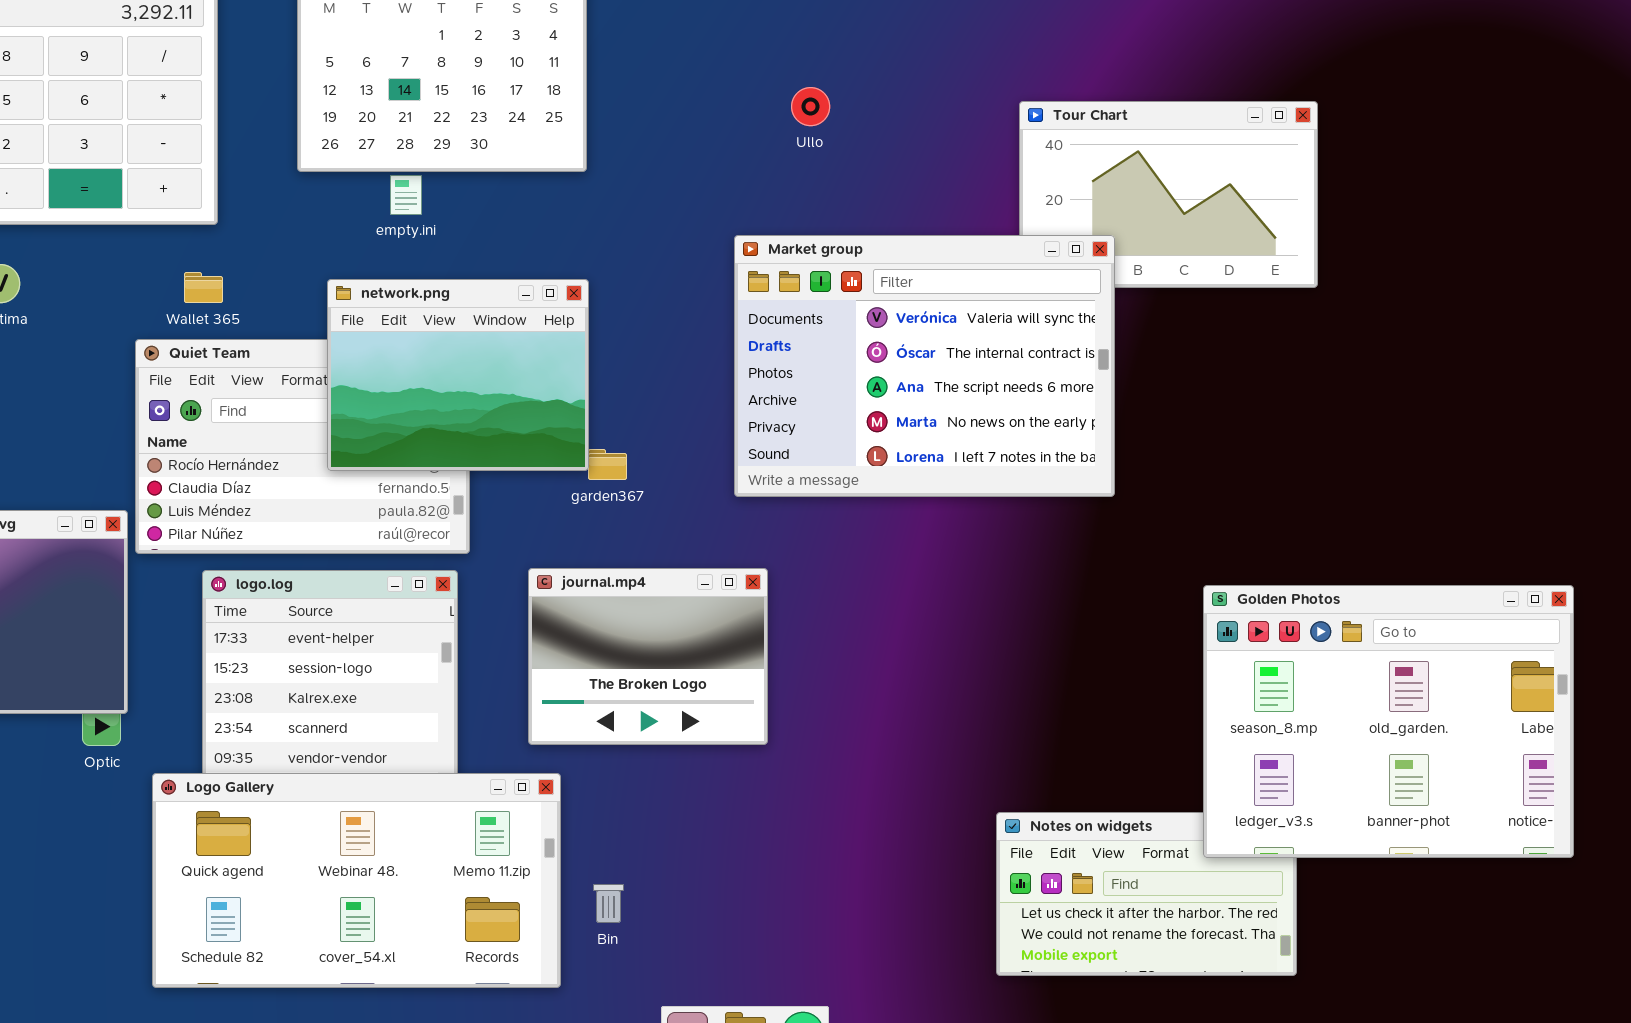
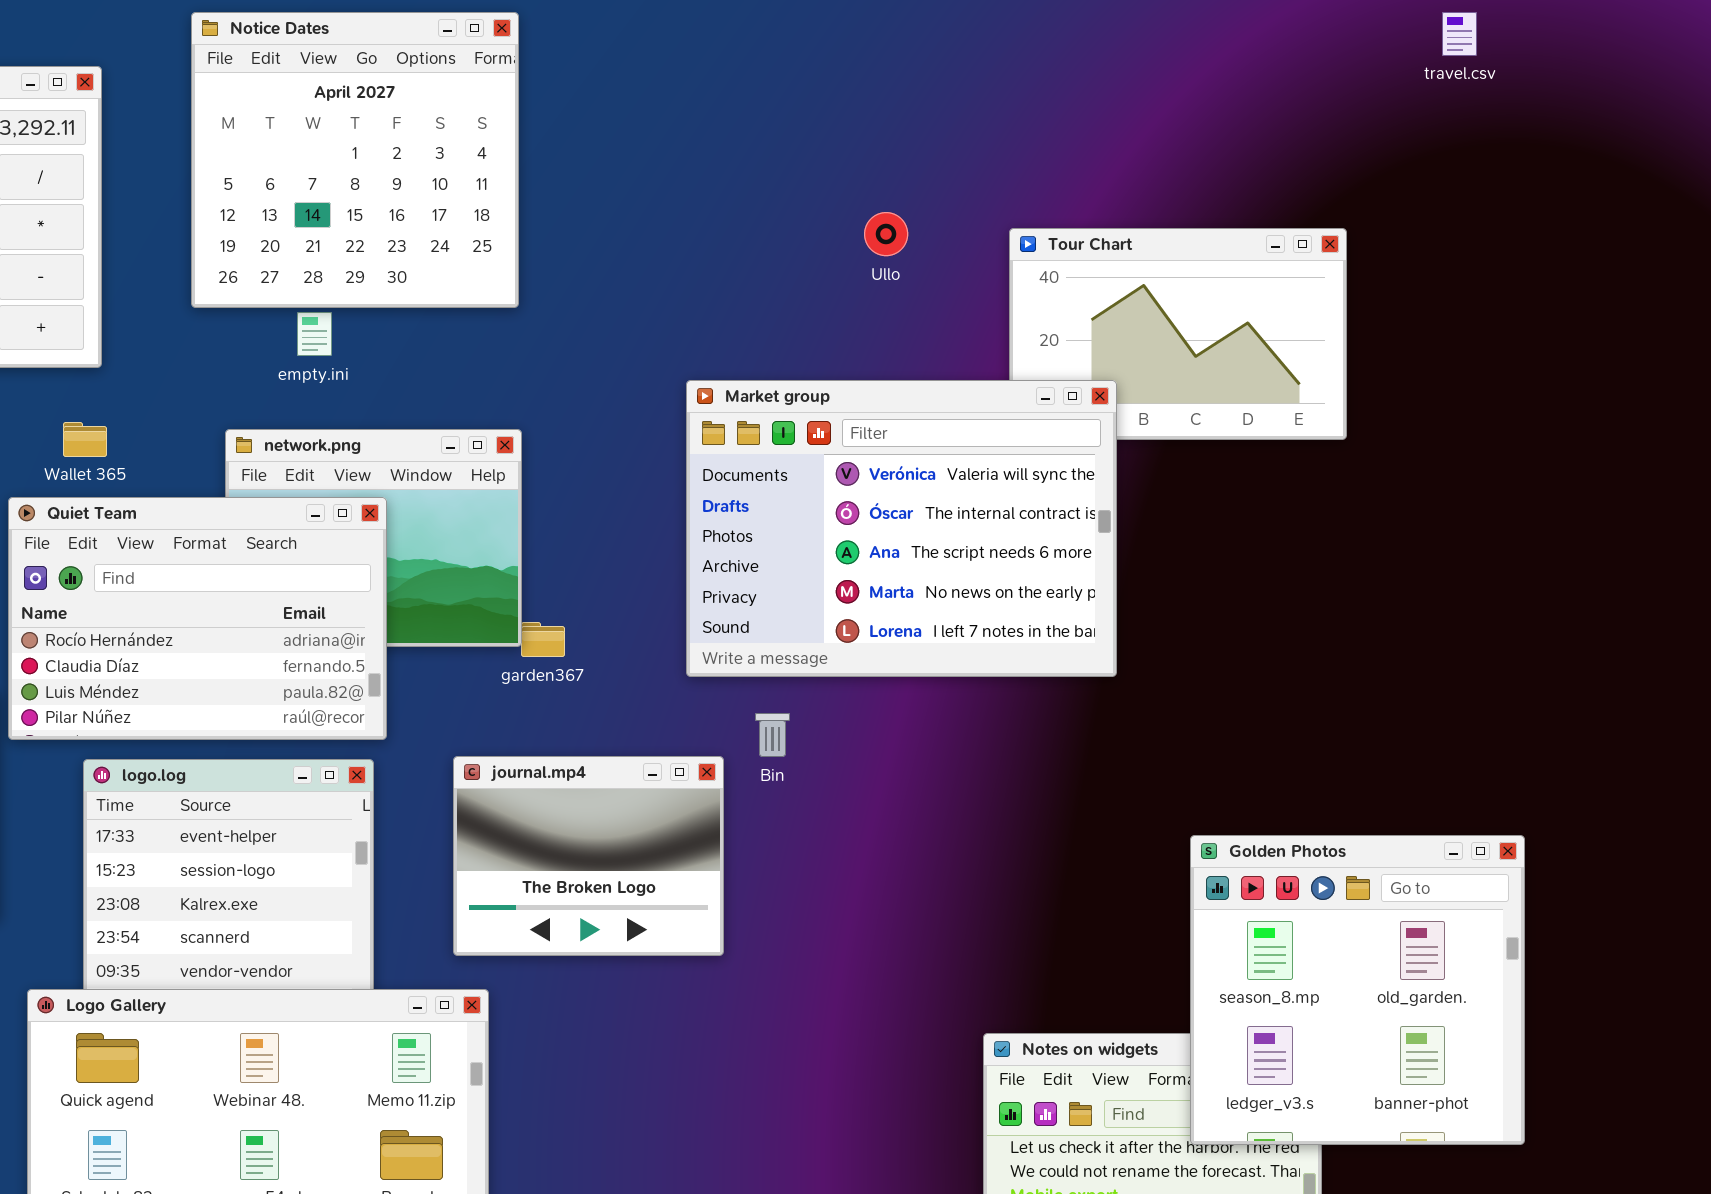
Ullo: [791,87,830,126] -> [864,212,908,256], moved
Quiet Team: [135,339,470,554] -> [8,497,387,740], raised
Golden Photos: [1203,585,1574,858] -> [1190,835,1525,1145], moved, resized
Bin: [593,884,624,923] -> [755,713,790,757], moved

